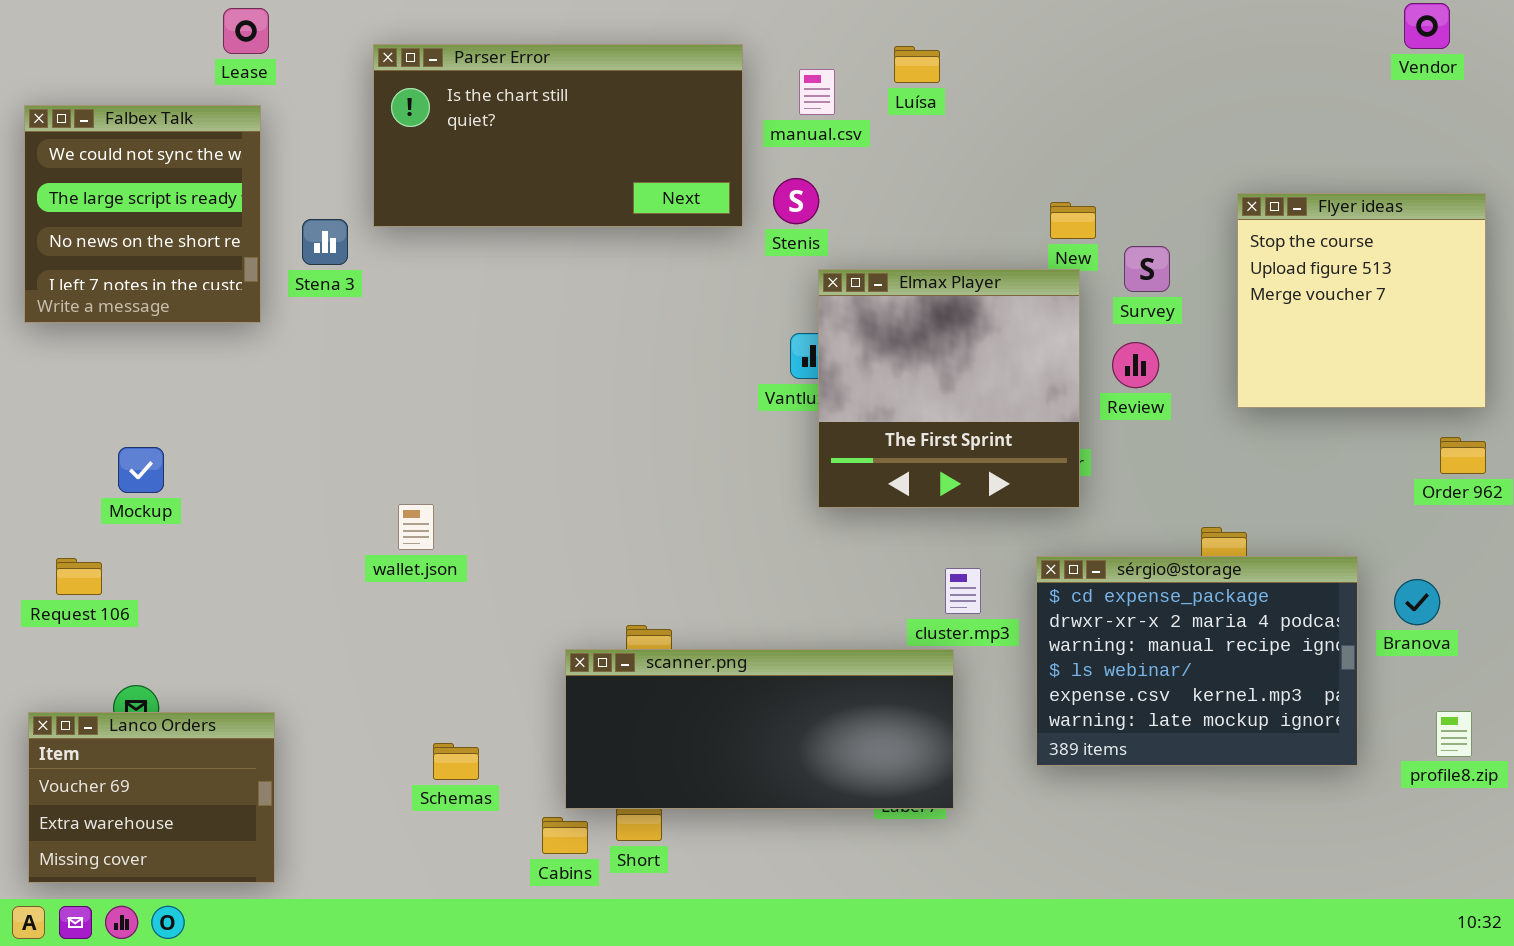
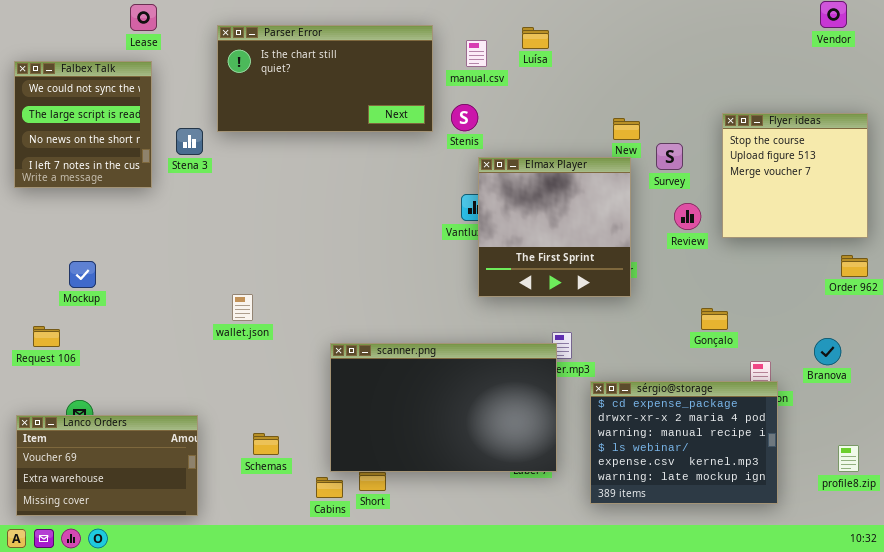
Review: [1112,342,1159,388] -> [674,203,701,230], moved
sérgio@storage: [1036,556,1358,766] -> [590,381,778,504], moved
scanner.png: [565,649,954,809] -> [330,343,557,472], resized
profile8.zip: [1436,711,1472,757] -> [838,445,859,472], moved
Lanco Orders: [28,712,275,883] -> [16,415,198,516], resized

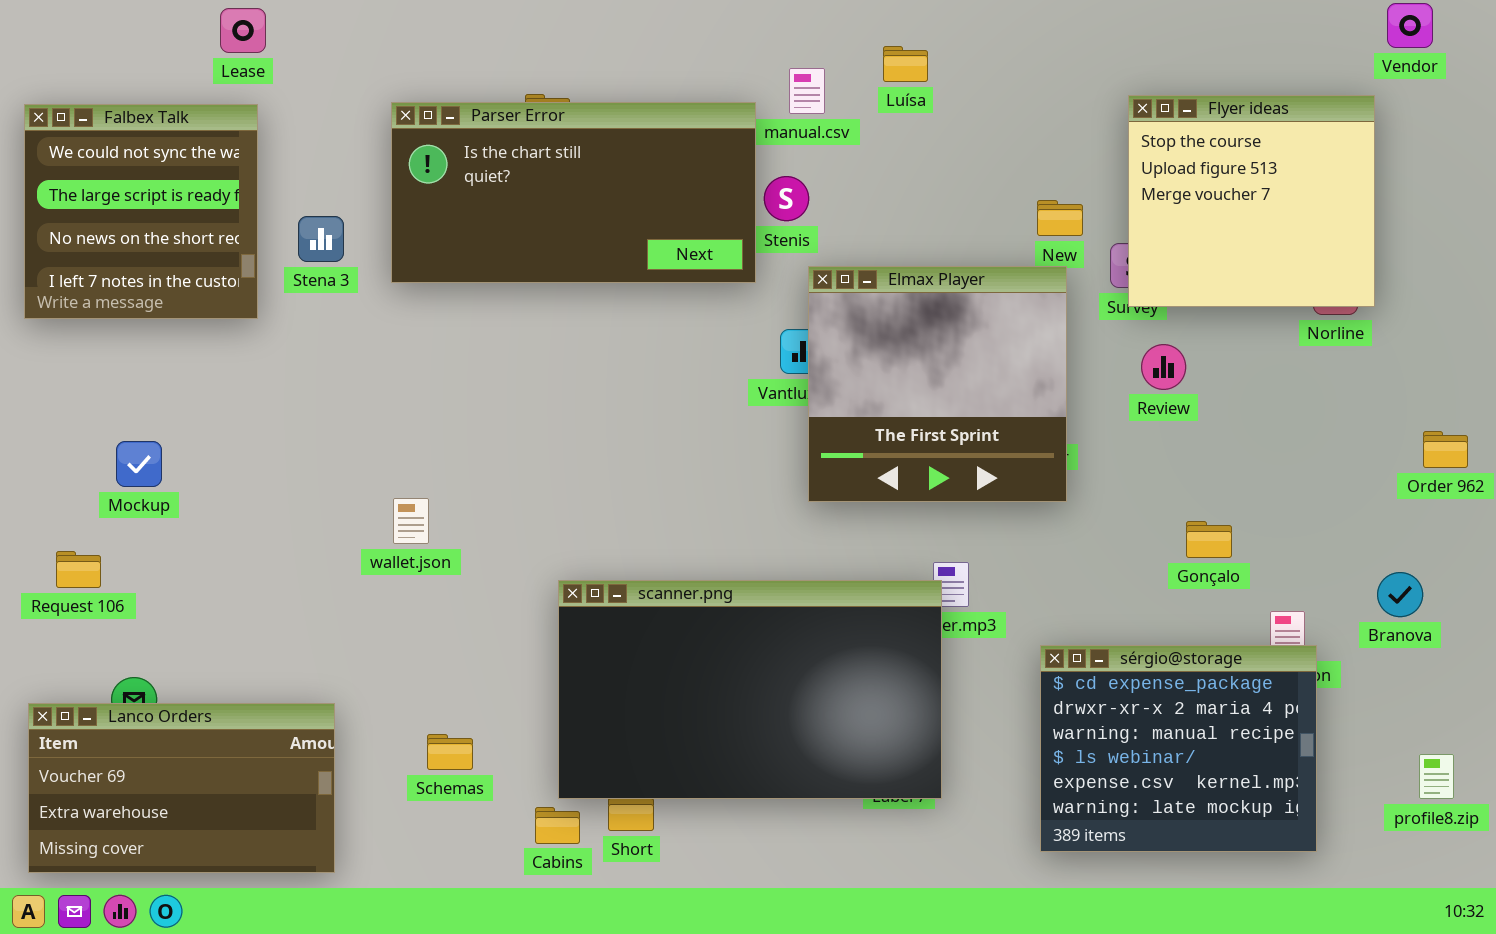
Parser Error: [217,25,433,132] -> [391,102,756,283], moved
Flyer ideas: [722,113,868,238] -> [1128,95,1375,307], moved
sérgio@storage: [590,381,778,504] -> [1040,645,1317,852], resized

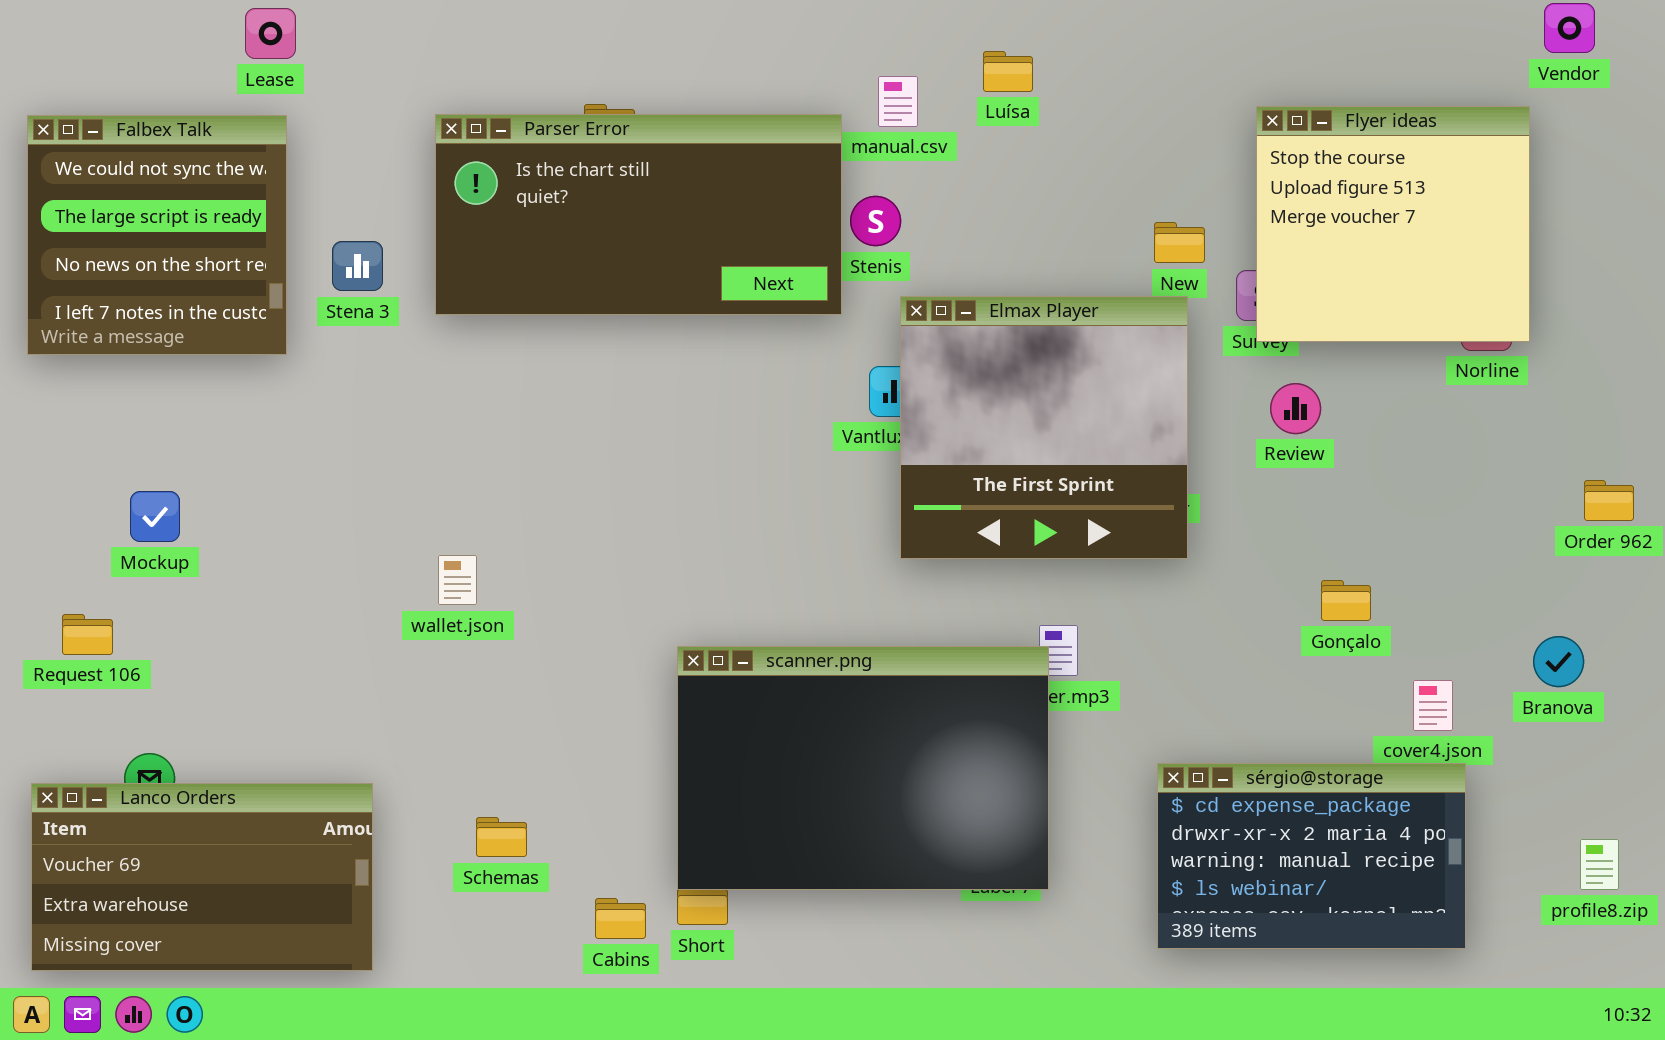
scanner.png: [558,580,942,799] -> [677,646,1049,890], resized
sérgio@storage: [1040,645,1317,852] -> [1157,763,1466,949], resized

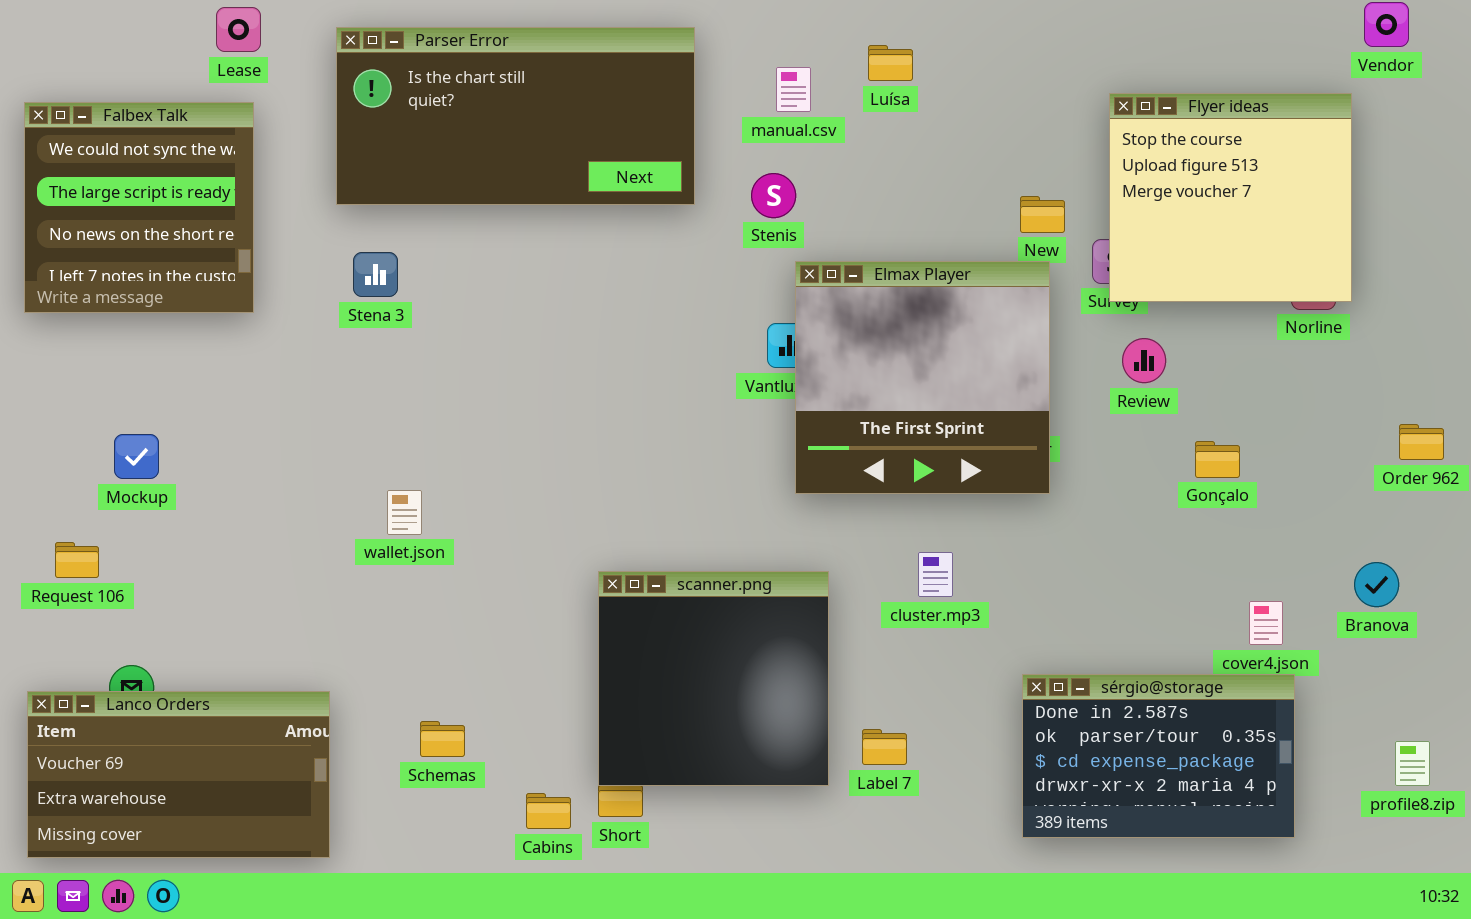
Parser Error: [435,114,842,315] -> [336,27,695,205], moved
Stena 3: [332,241,383,291] -> [353,252,398,297], moved
Gonçalo: [1321,580,1371,621] -> [1195,441,1240,478], moved
scanner.png: [677,646,1049,890] -> [598,571,829,786], resized
sérgio@storage: [1157,763,1466,949] -> [1022,674,1295,838], scrolled up 2 rows

